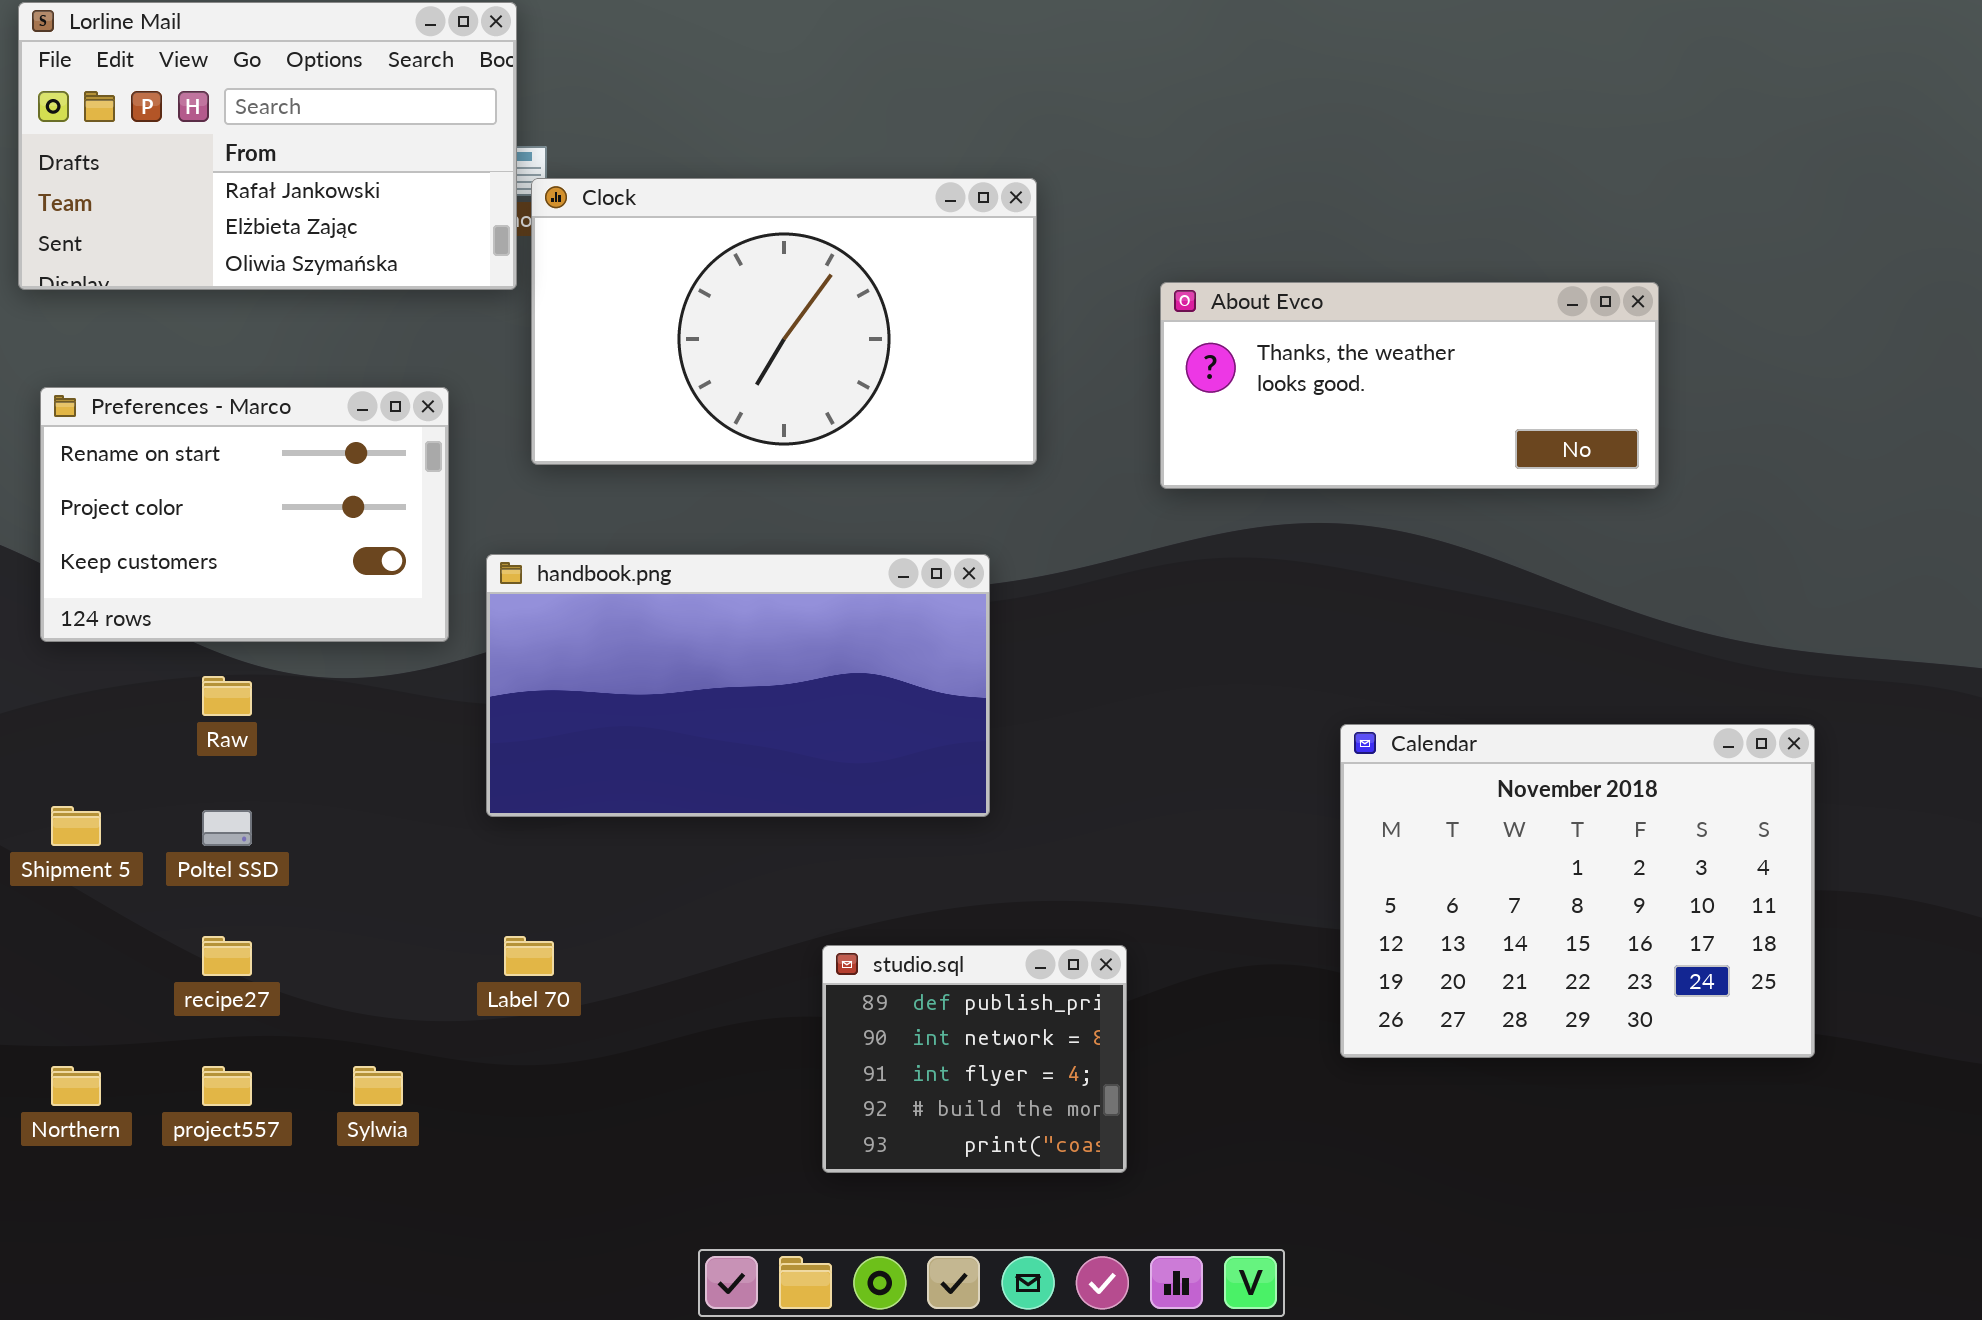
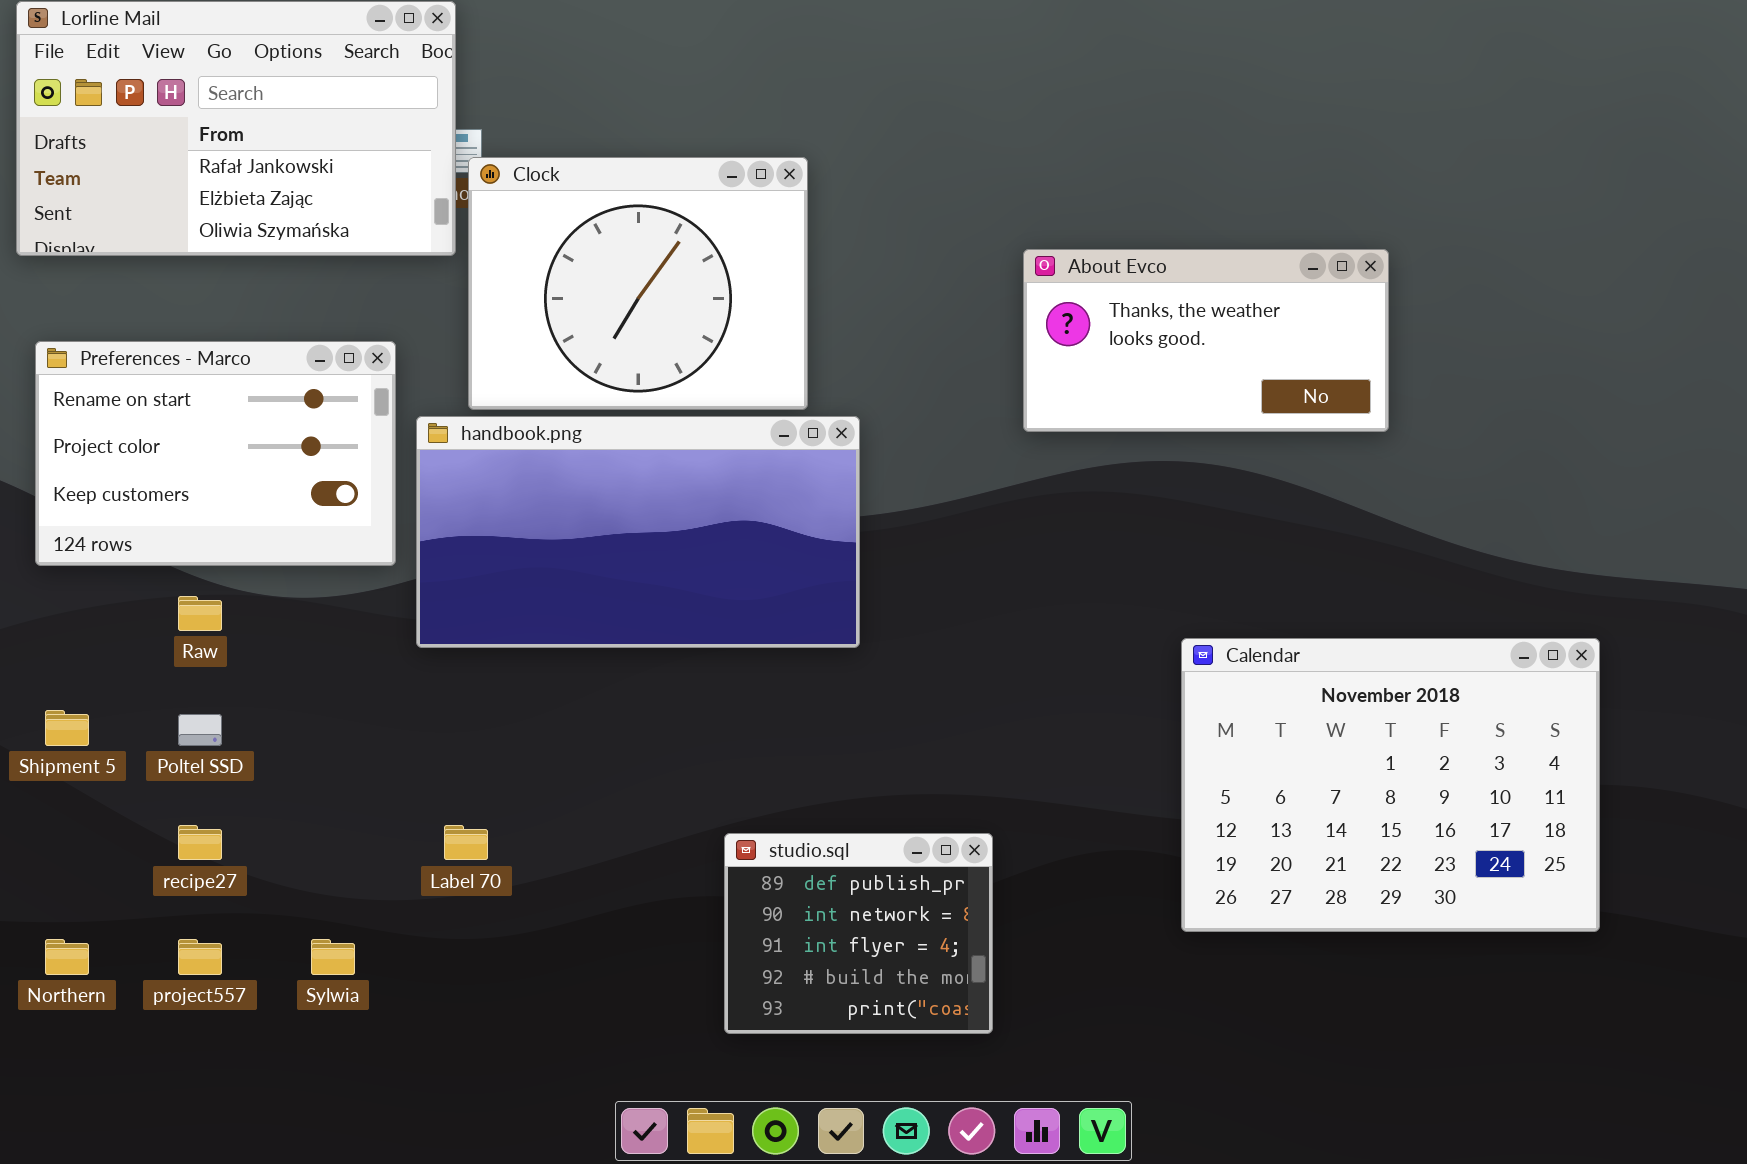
Clock: [531,178,1037,465] -> [468,157,808,410], resized
About Evco: [1160,282,1659,489] -> [1023,249,1389,432], resized
handbook.png: [486,554,990,817] -> [416,416,860,648], moved

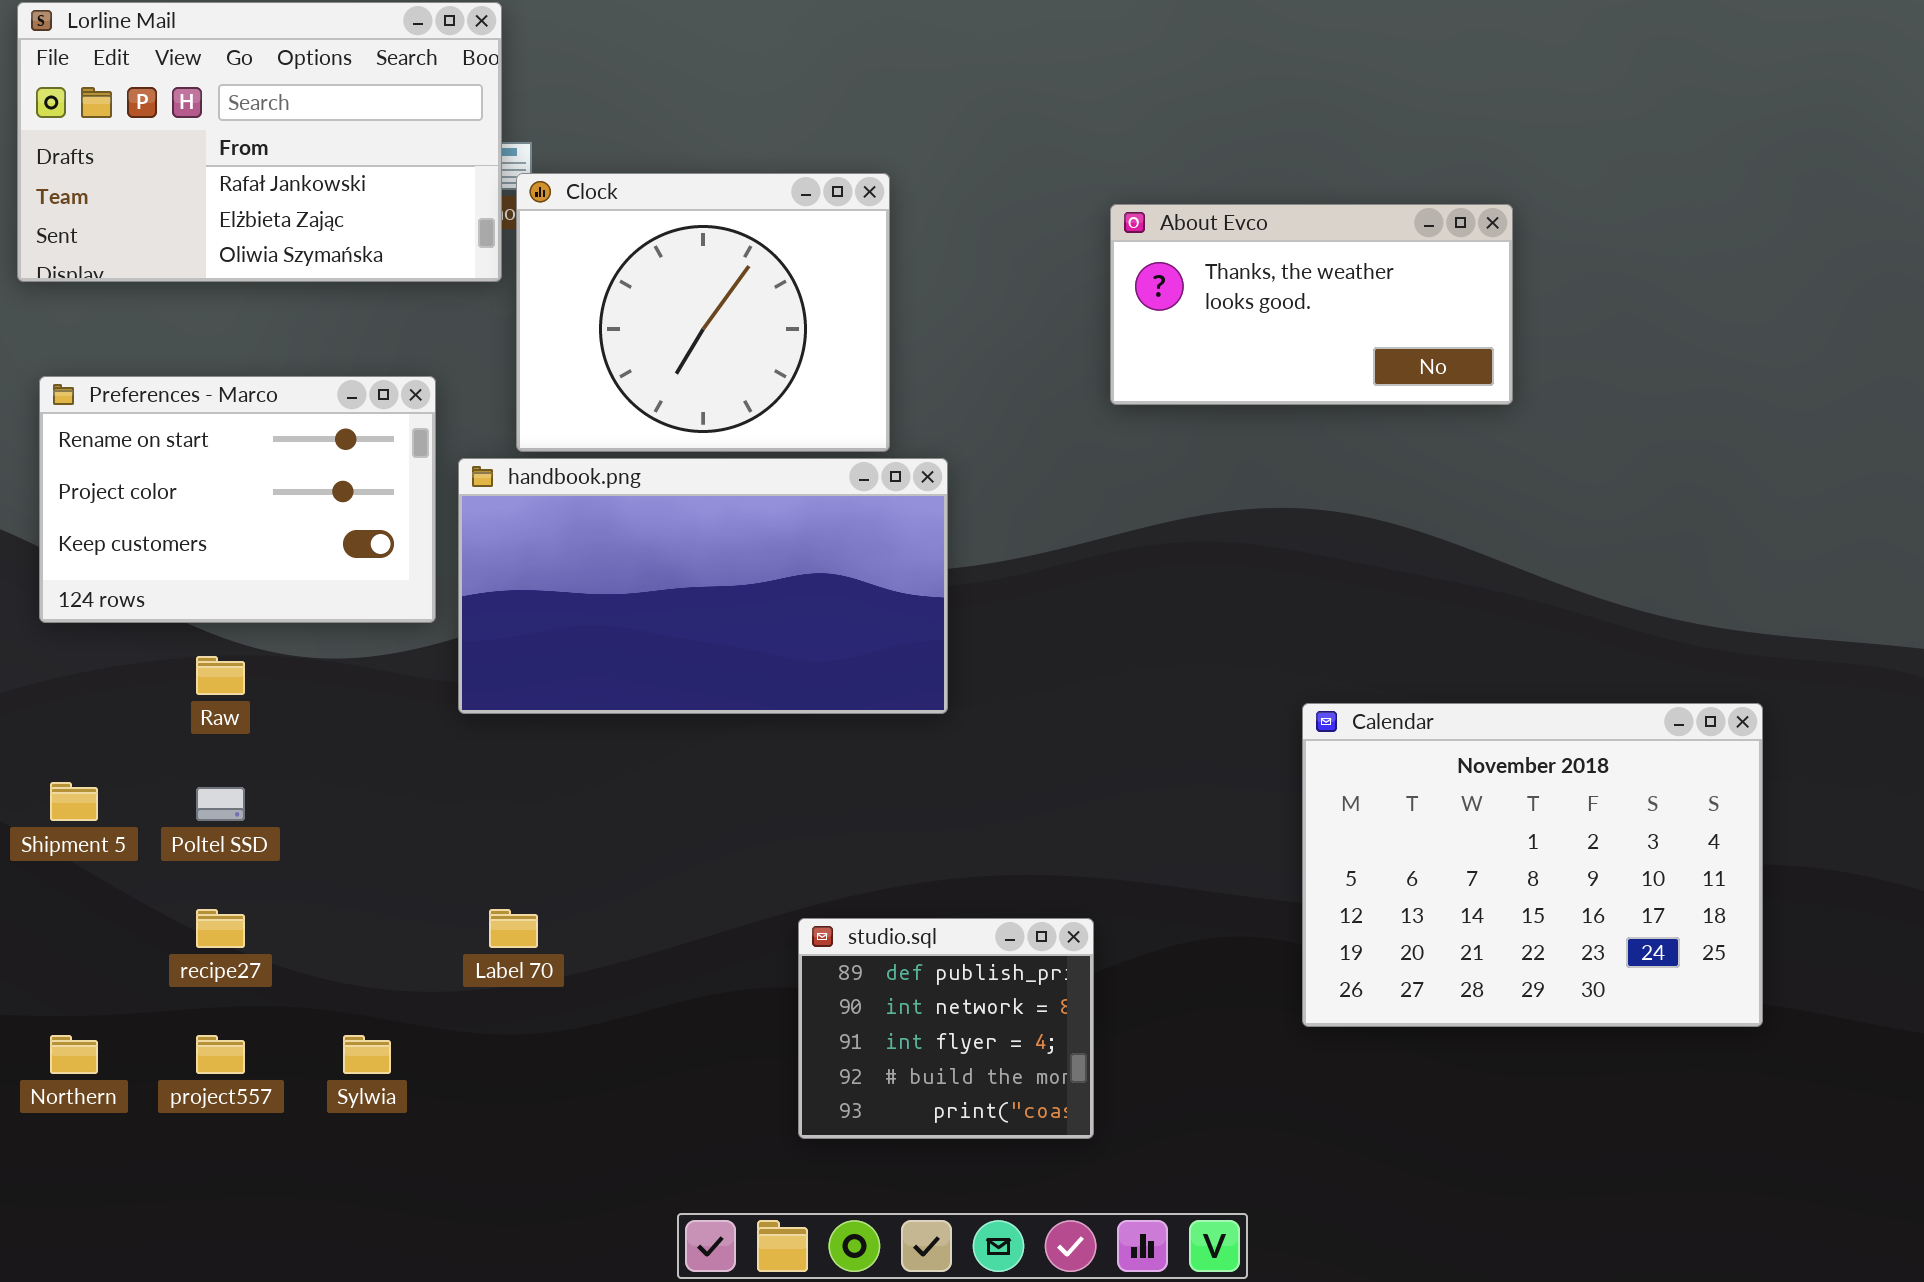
About Evco: [1023,249,1389,432] -> [1110,204,1513,405], moved

